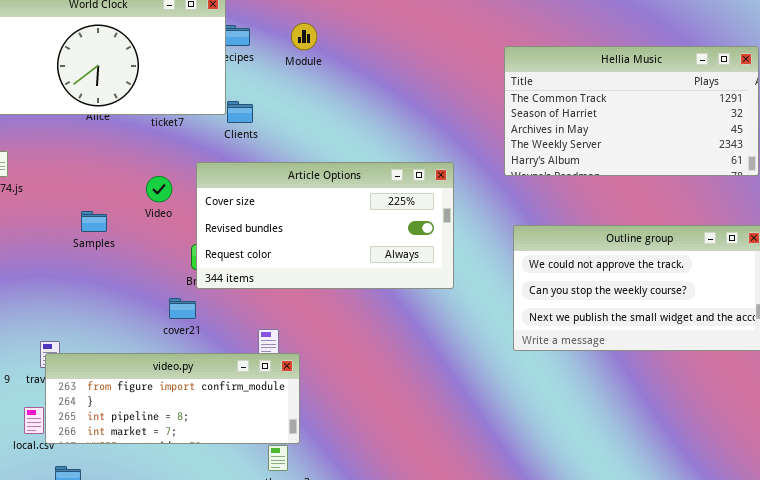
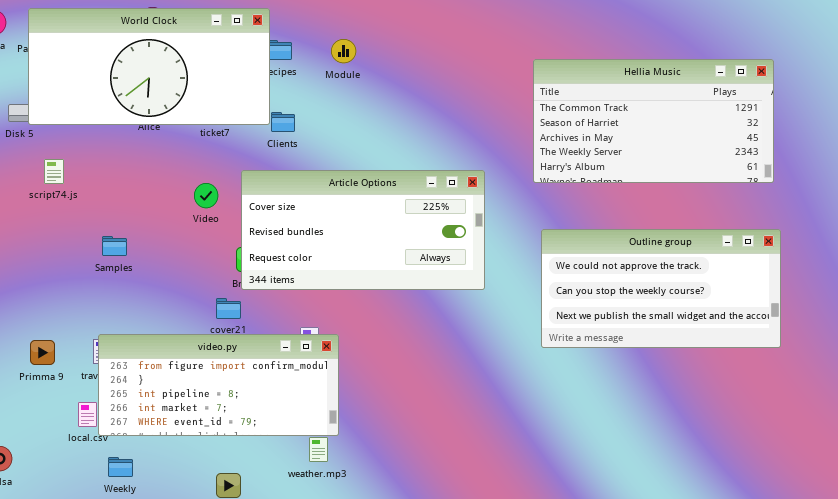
Samples: [81,211,107,232] -> [102,236,127,256], moved
video.py: [45,353,300,444] -> [98,334,339,436], resized

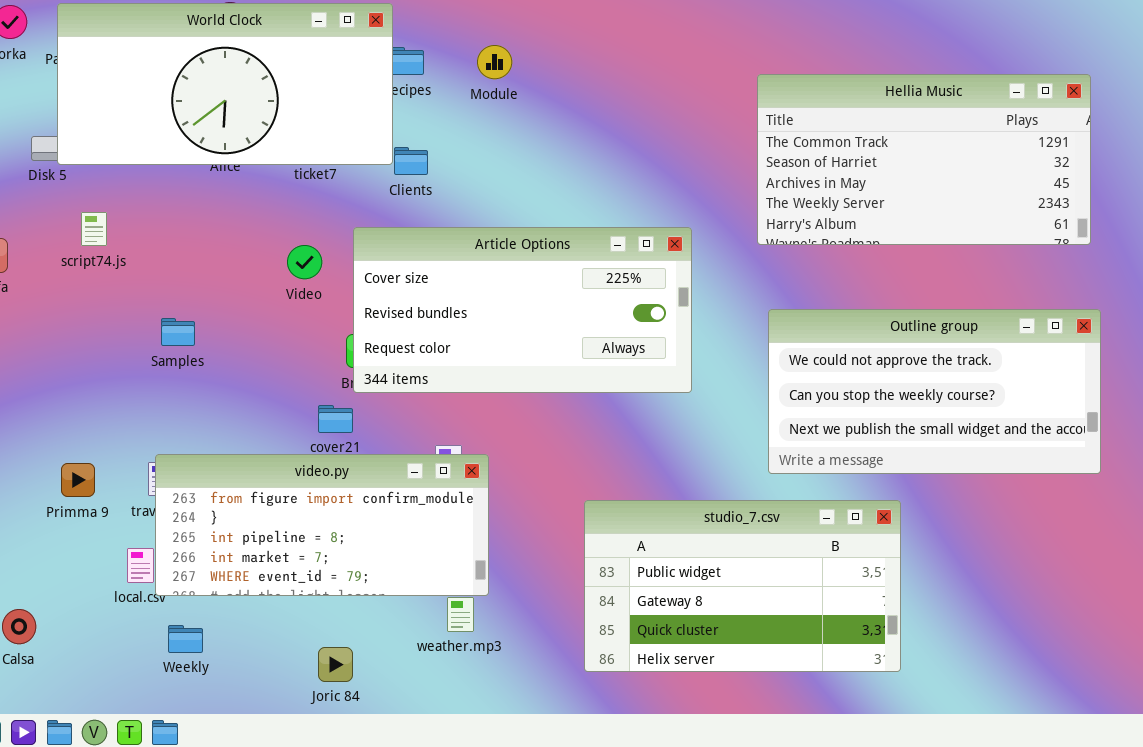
studio_7.csv: none -> [584,500,901,672], opened

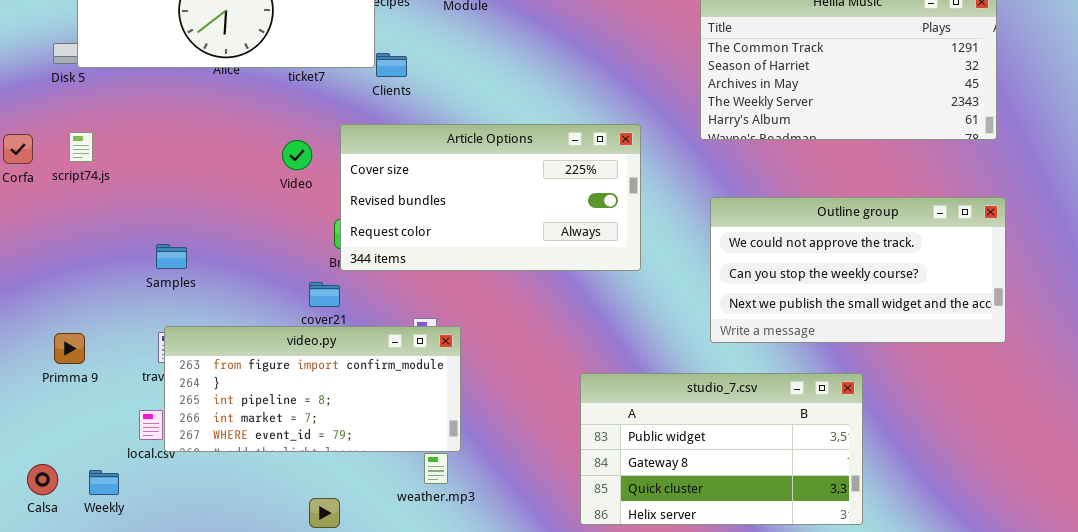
script74.js: [81,212,107,246] -> [69,132,93,162], moved
Samples: [161,318,195,346] -> [156,244,187,269], moved
Primma 9: [61,463,95,497] -> [54,333,85,364], moved
studio_7.csv: [584,500,901,672] -> [580,373,863,525], moved
Weekly: [168,625,203,653] -> [89,470,119,495], moved

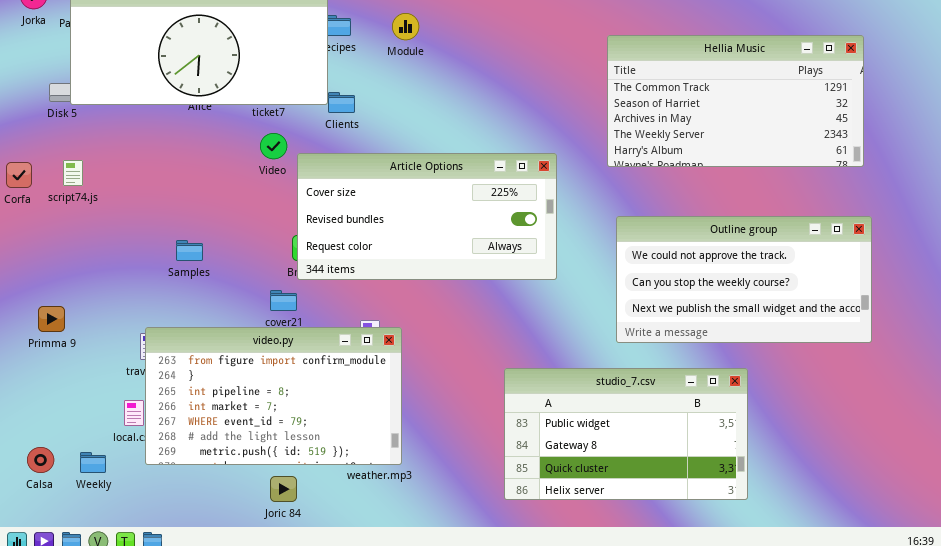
Video: [282,140,312,170] -> [260,133,287,159], moved
Samples: [156,244,187,269] -> [176,240,203,261], moved
video.py: [164,326,461,452] -> [145,327,402,465], resized
Primma 9: [54,333,85,364] -> [38,306,65,332], moved

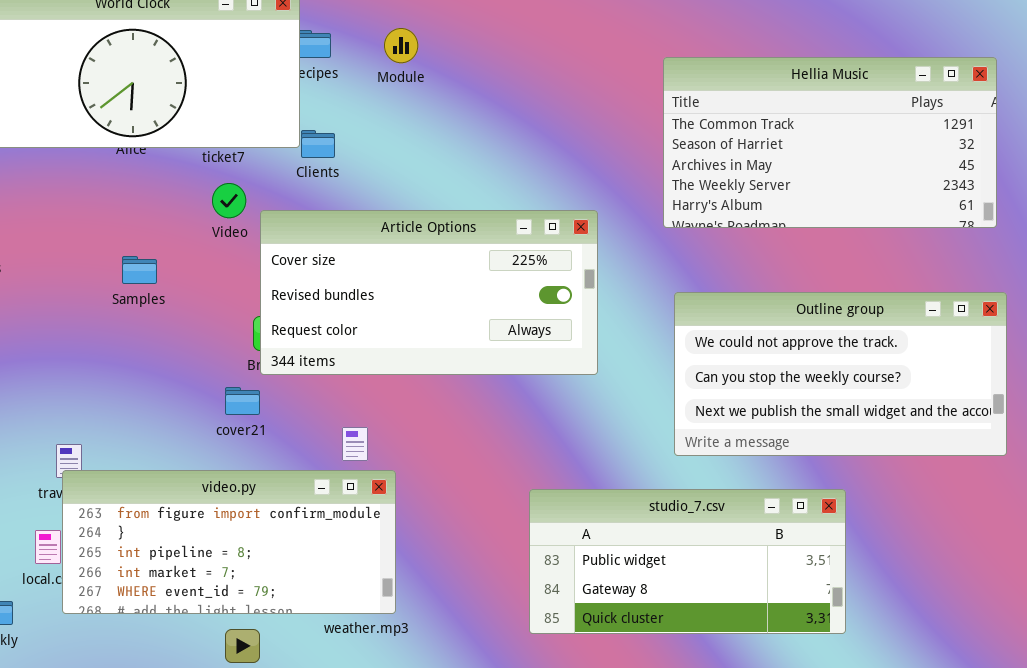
Samples: [176,240,203,261] -> [122,256,157,284], moved
video.py: [145,327,402,465] -> [62,470,396,614], resized
studio_7.csv: [504,368,748,500] -> [529,489,846,634], resized

